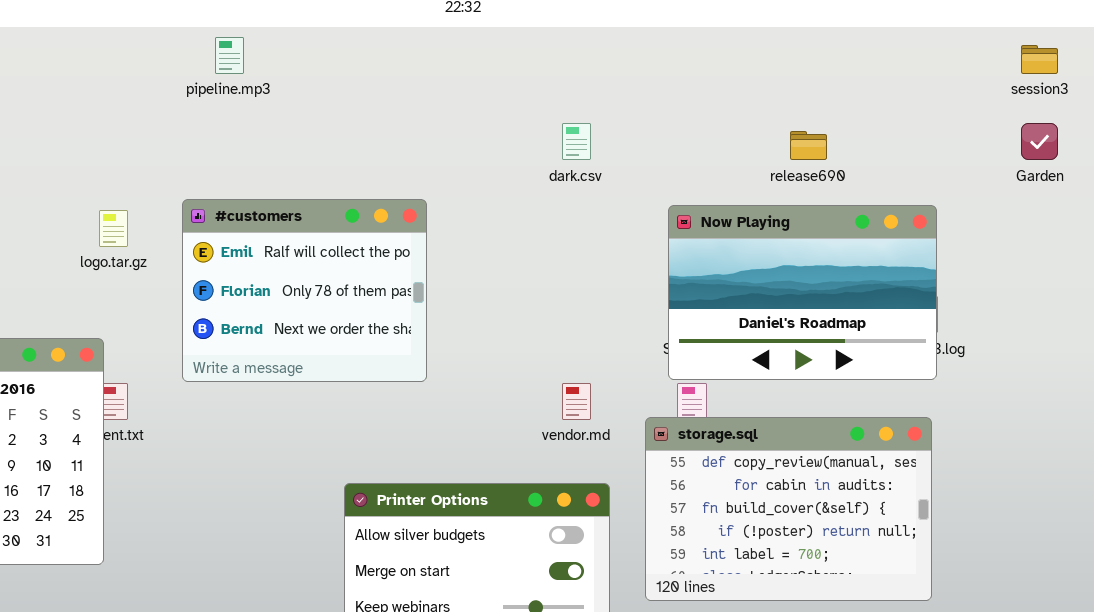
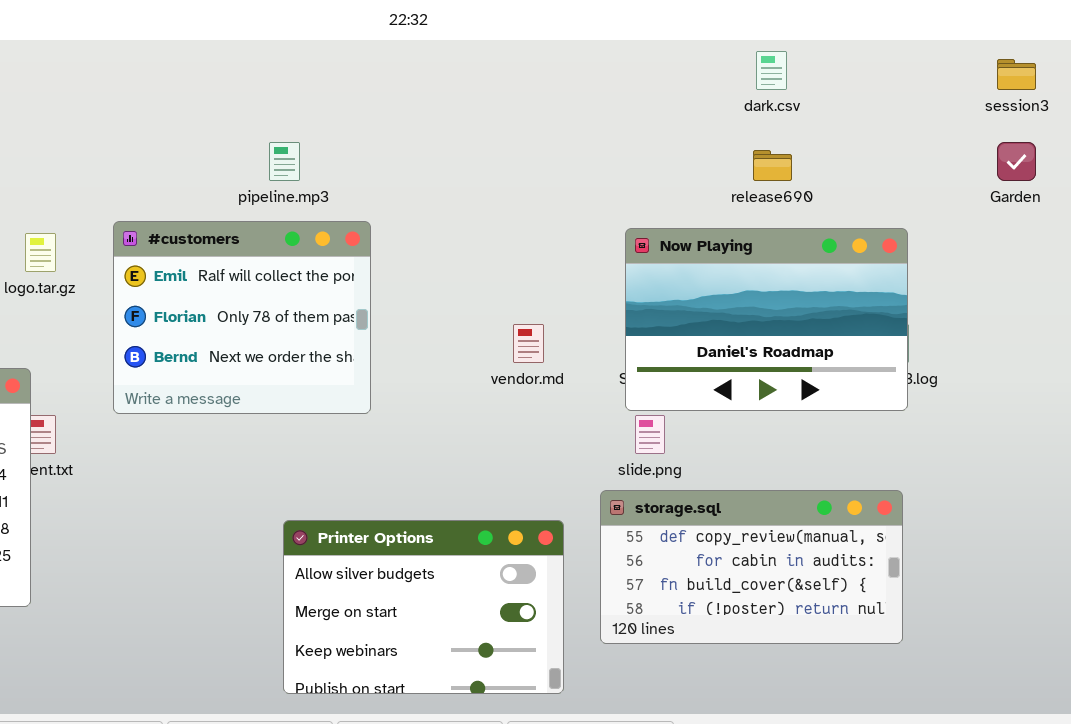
pipeline.mp3: [215,37,244,74] -> [269,142,300,181], moved
dark.csv: [562,123,591,160] -> [756,51,787,90], moved
vendor.md: [562,383,591,420] -> [513,324,544,363], moved
storage.sql: [645,417,932,601] -> [600,490,903,644], resized

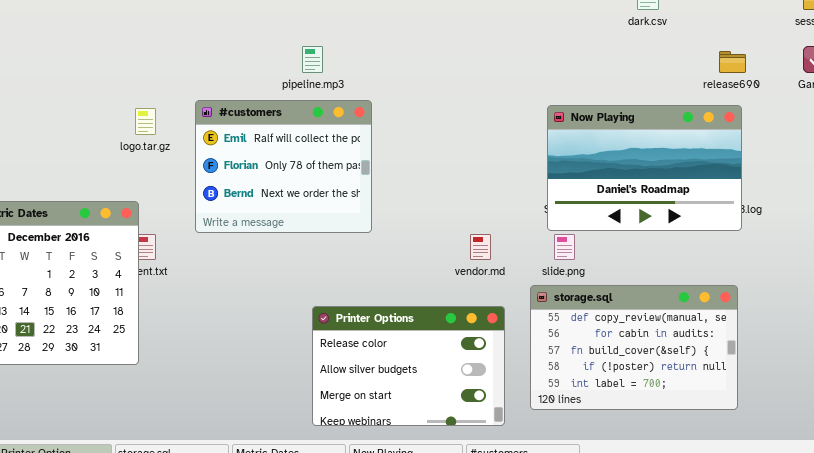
release690: [753,150,792,181] -> [719,51,746,73], moved
vendor.md: [513,324,544,363] -> [470,234,491,260], moved
storage.sql: [600,490,903,644] -> [530,285,738,410], resized
Printer Options: [283,520,564,694] -> [312,306,505,426], scrolled up 1 row

